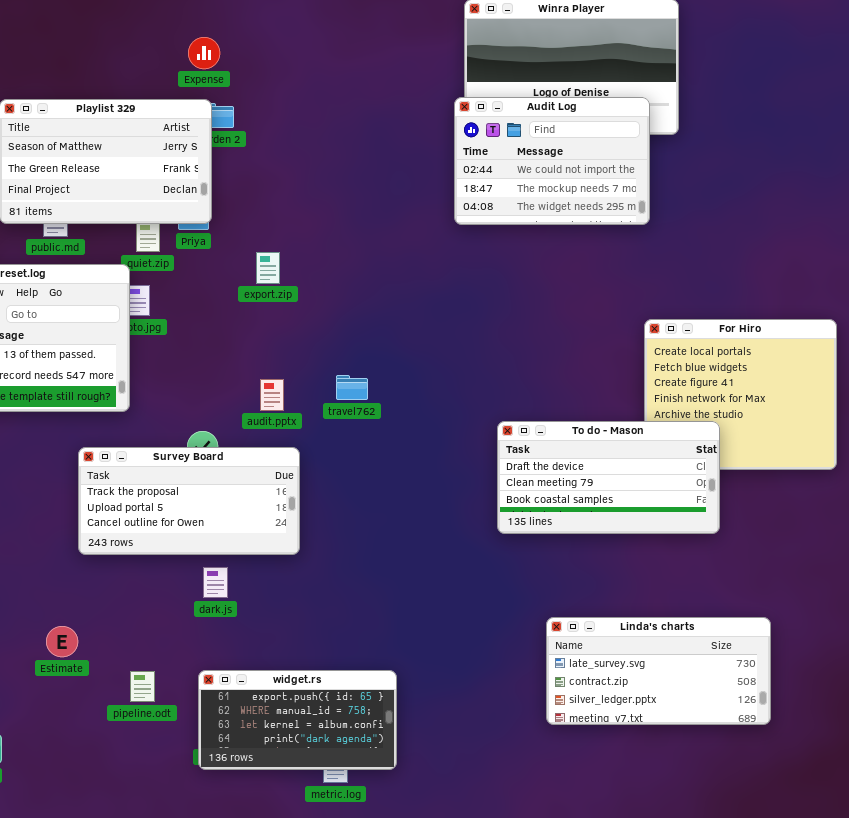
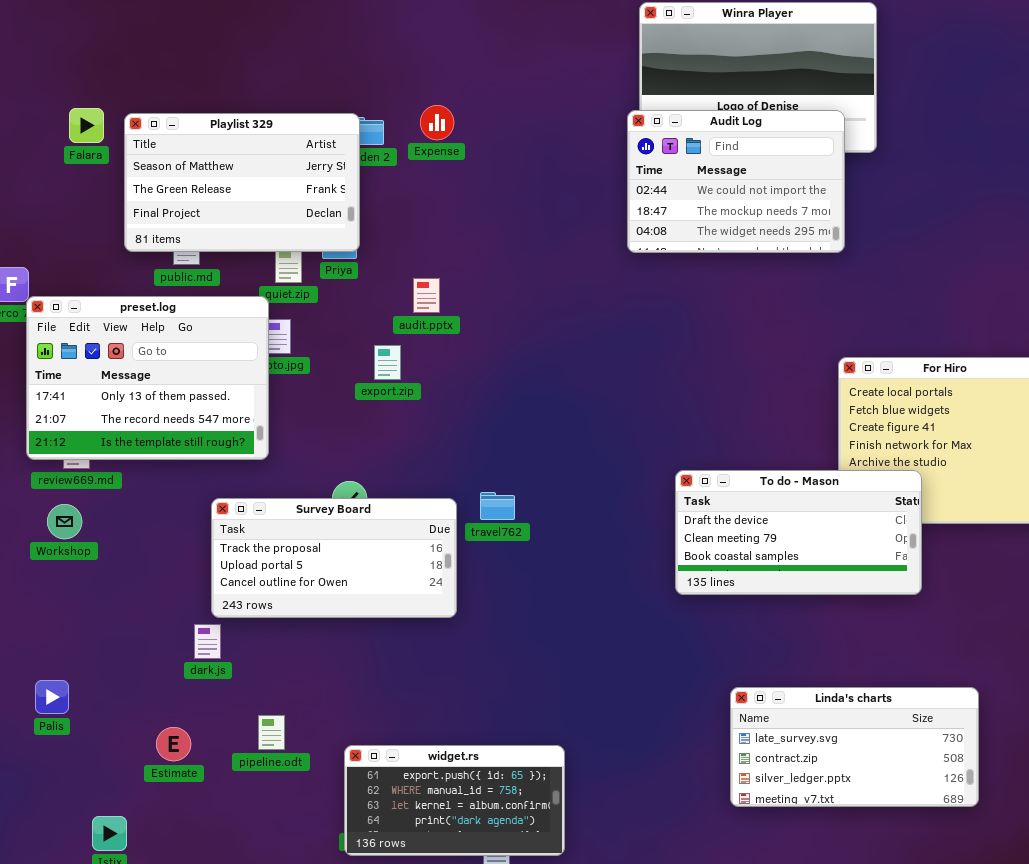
Expense: [188,37,220,69] -> [420,105,454,140], moved
export.zip: [256,252,280,284] -> [374,345,401,380], moved
travel762: [336,375,368,400] -> [480,492,515,520], moved
audit.pptx: [260,379,284,411] -> [413,278,440,313], moved
dark.js: [203,567,228,598] -> [194,624,221,659], moved
Estimate: [46,626,78,657] -> [156,727,191,761], moved
pipeline.odt: [130,671,155,702] -> [258,715,285,750], moved

